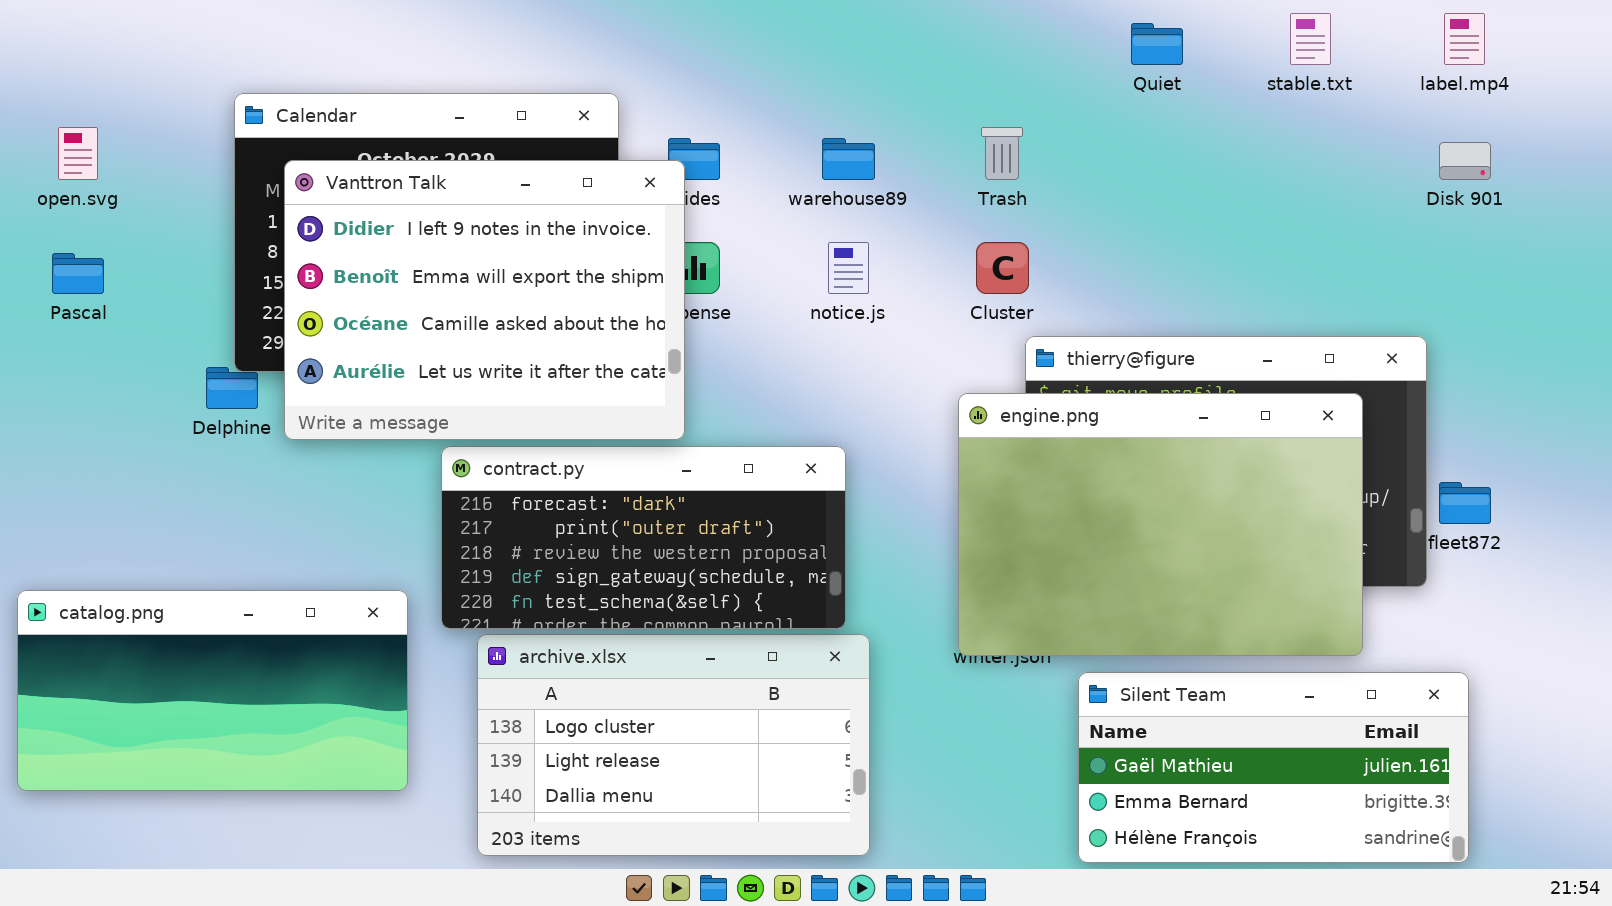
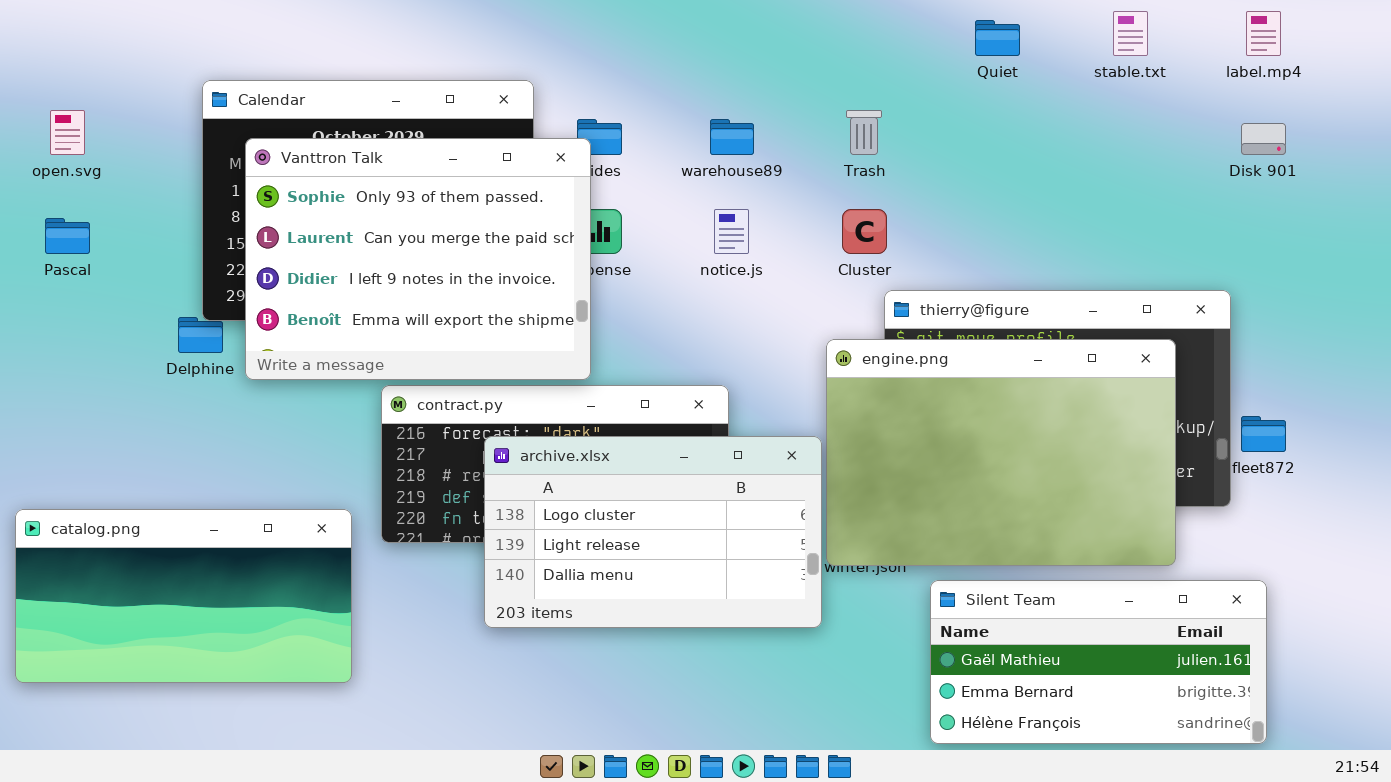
Vanttron Talk: [284,160,685,440] -> [245,138,591,380], scrolled up 2 rows
archive.xlsx: [477,634,870,856] -> [484,436,822,628], moved

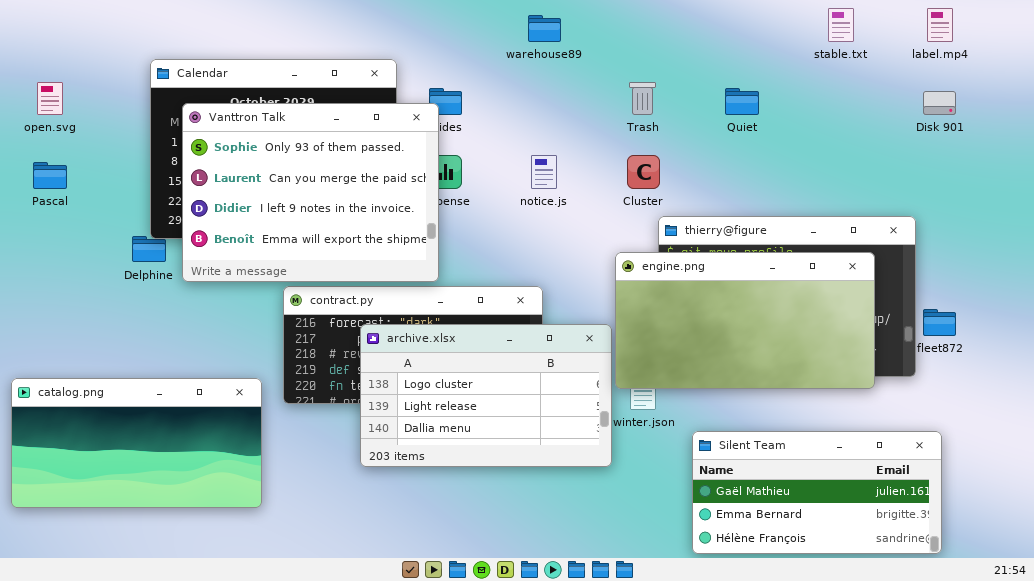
Quiet: [975,20,1020,56] -> [725,88,759,115], moved
warehouse89: [710,119,754,155] -> [528,15,561,42], moved
engine.png: [826,339,1176,566] -> [615,252,875,389], resized

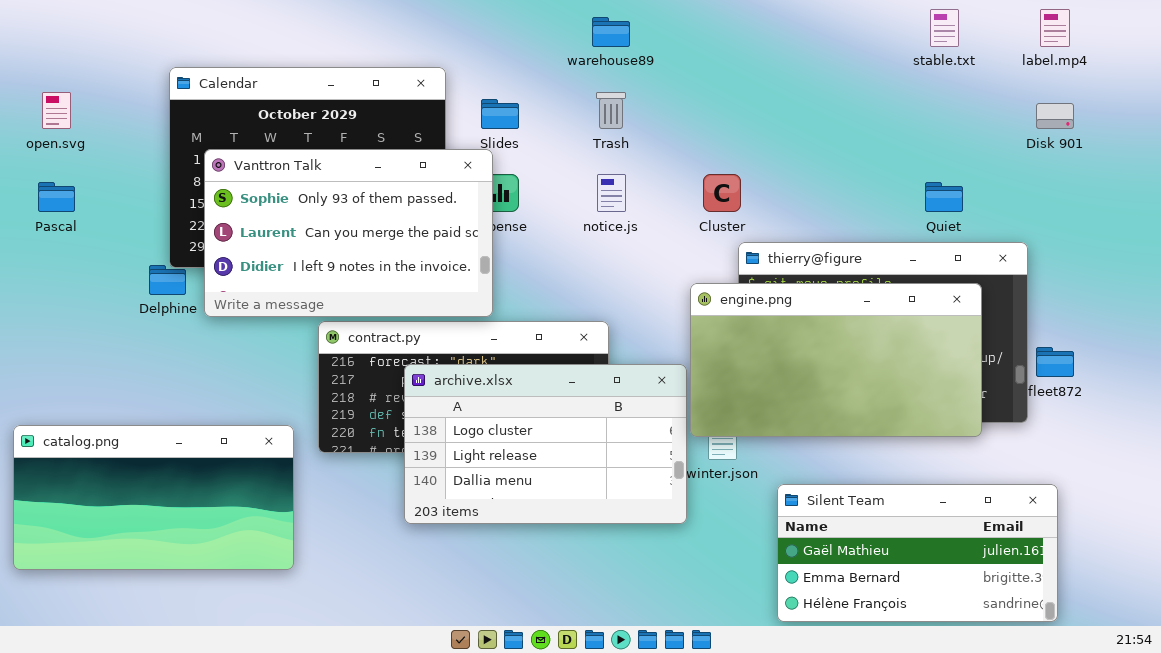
Trash: [629,82,656,115] -> [596,92,626,129], moved
Quiet: [725,88,759,115] -> [925,182,963,212], moved
Vanttron Talk: [182,103,439,282] -> [204,149,493,317], resized

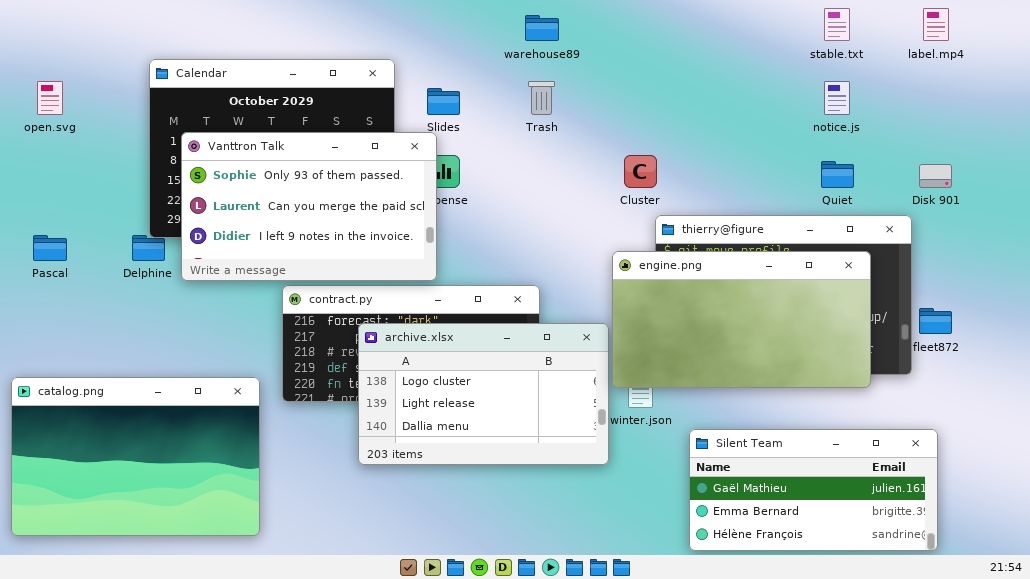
Disk 901: [1036,103,1074,129] -> [919,164,952,188], moved
notice.js: [597,174,626,212] -> [824,81,850,115], moved
Pascal: [38,182,75,212] -> [33,235,67,261], moved
catalog.png: [13,425,294,570] -> [11,377,260,536], resized

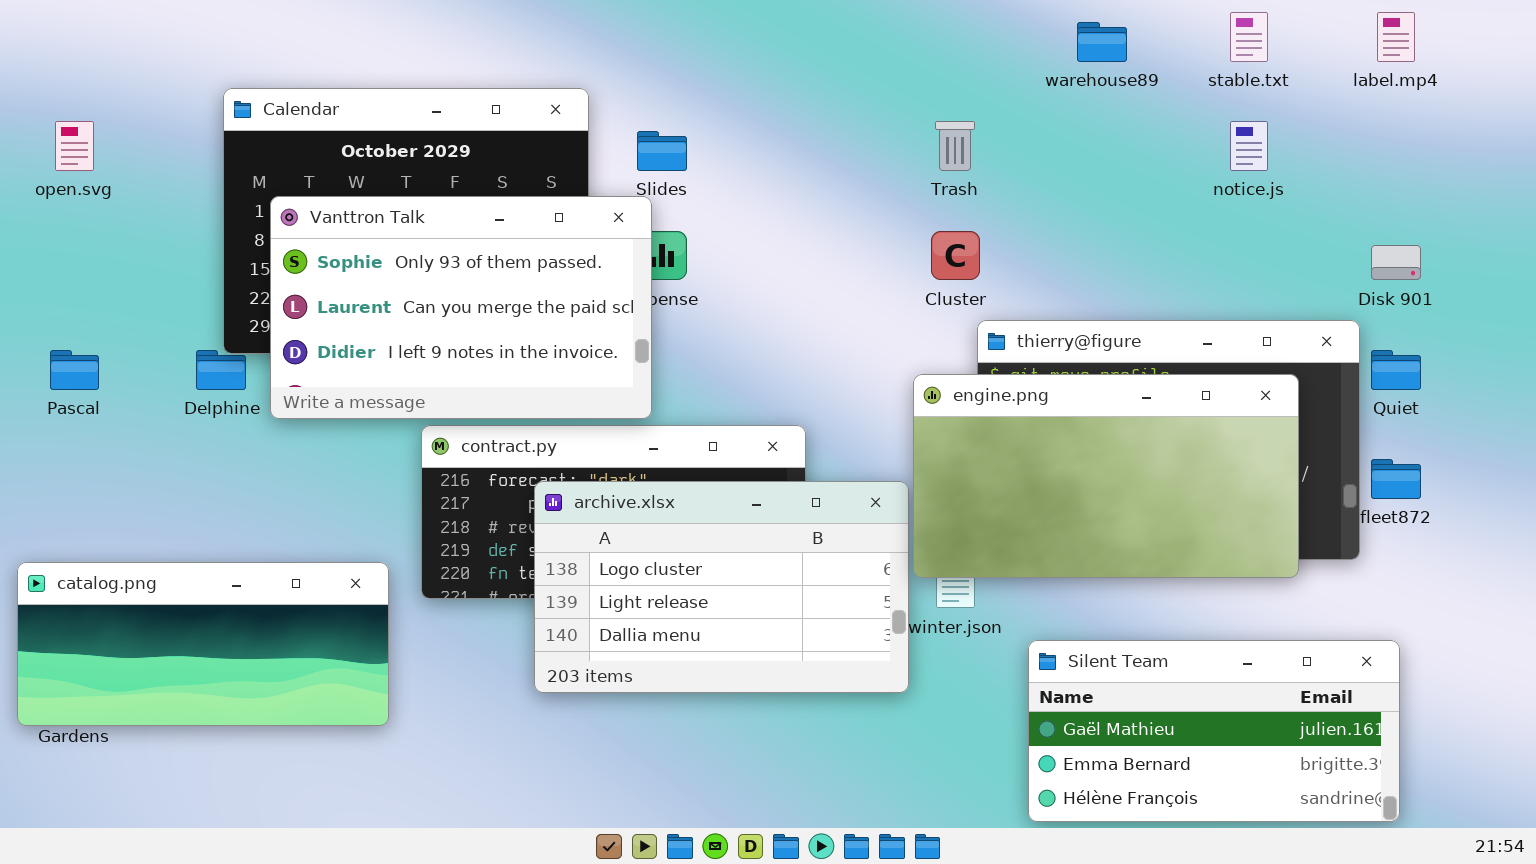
warehouse89: [525,15,559,41] -> [1077,22,1127,62], moved
Trash: [528,81,555,115] -> [935,121,975,171], moved
Quiet: [821,161,854,188] -> [1371,350,1421,390], moved
catalog.png: [11,377,260,536] -> [17,562,389,726], resized

